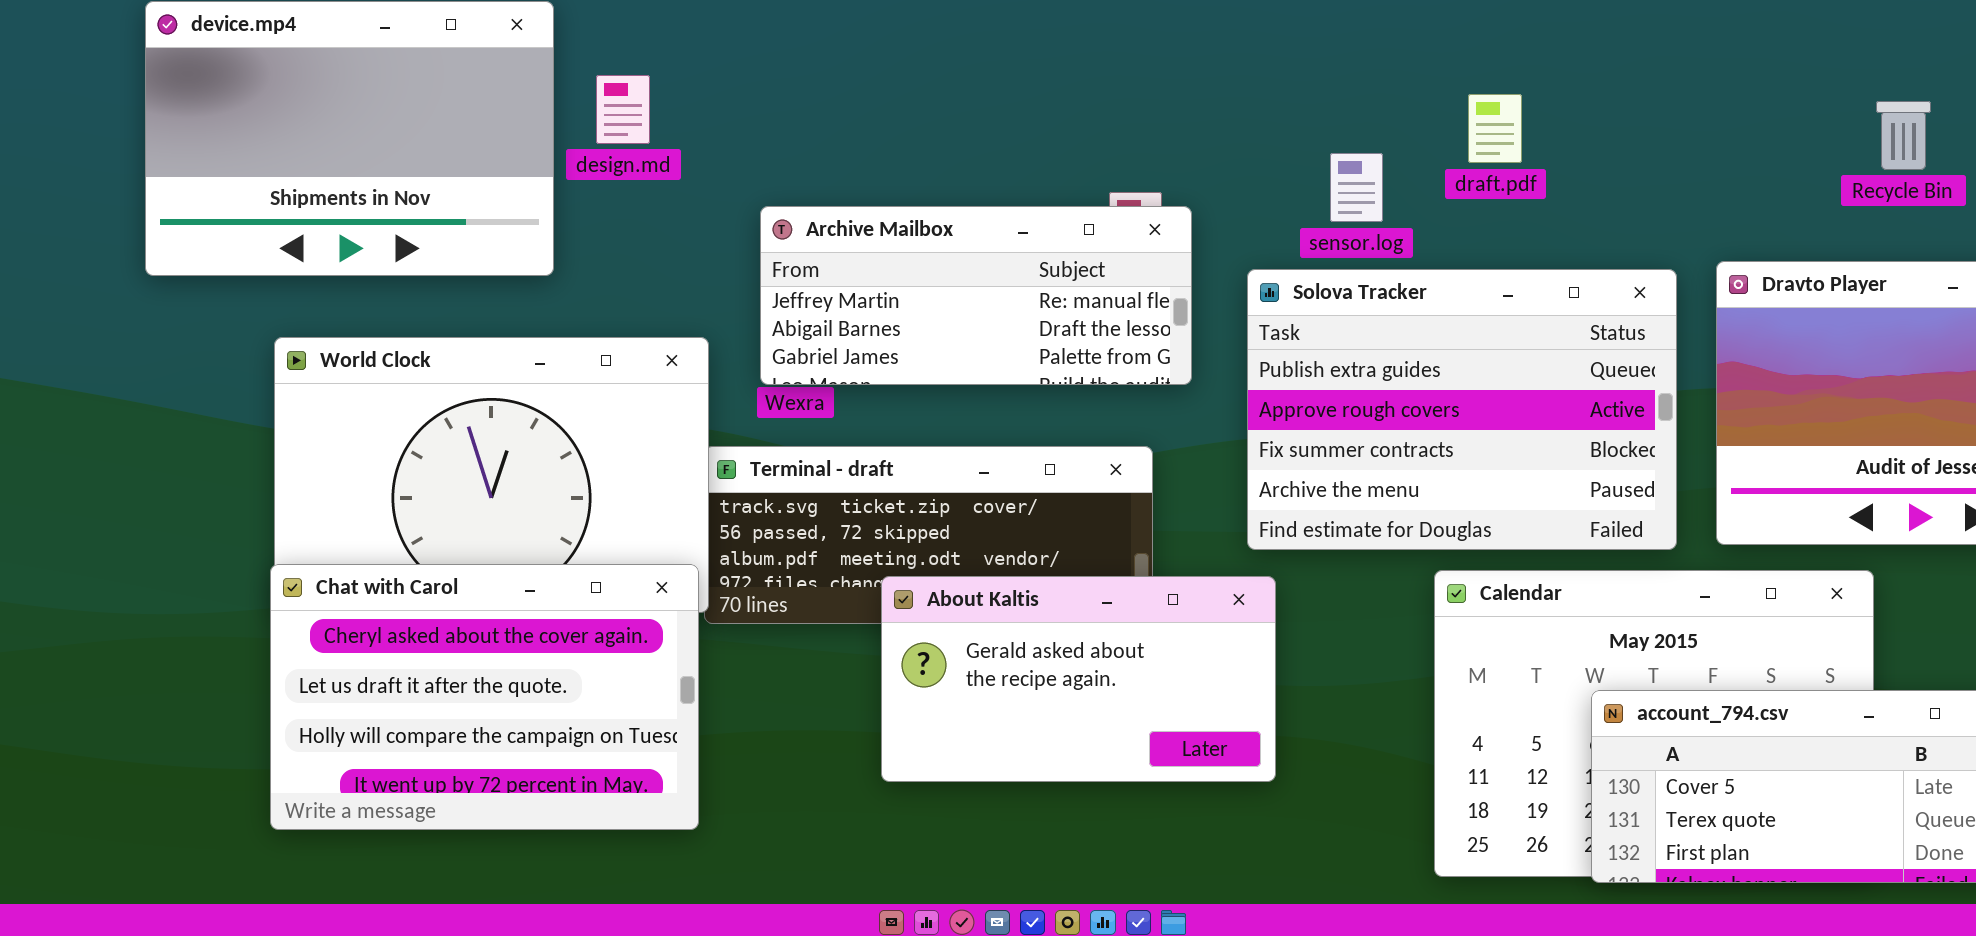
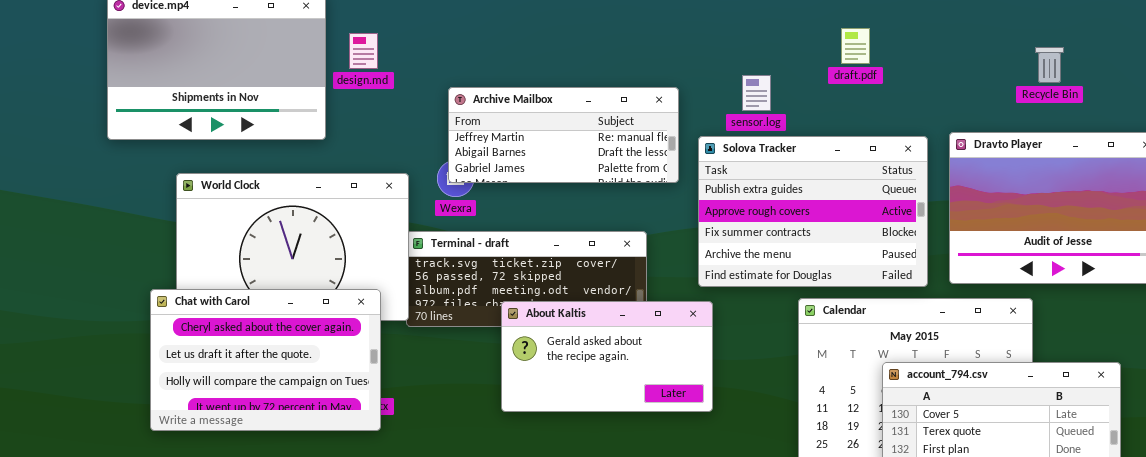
draft.pdf: [1468,94,1522,163] -> [841,28,870,64], moved
Archive Mailbox: [760,206,1192,385] -> [448,87,679,183], moved
Chat with Carol: [270,564,699,830] -> [150,289,381,431], moved

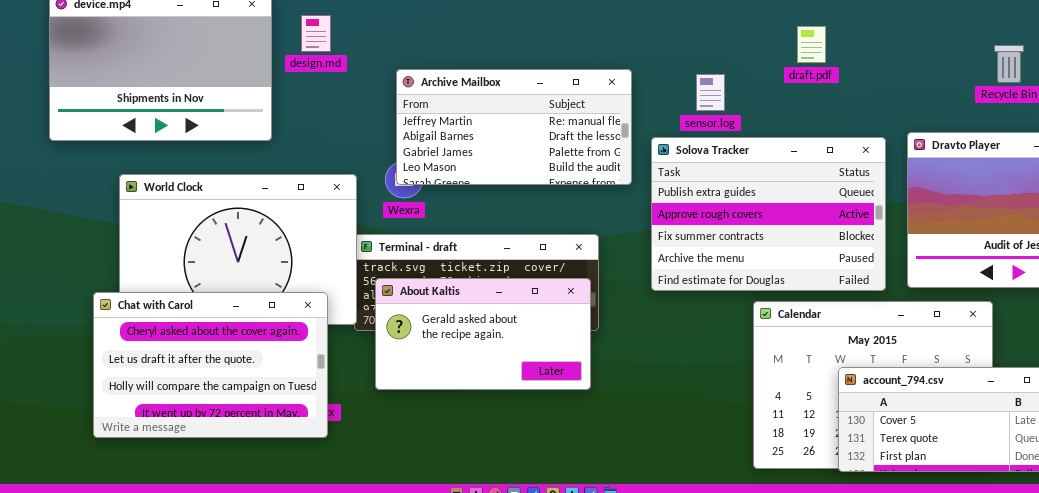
design.md: [349,33,378,69] -> [301,15,331,52], moved
Archive Mailbox: [448,87,679,183] -> [396,69,632,185], resized
About Kaltis: [501,301,713,412] -> [375,278,591,390], moved

